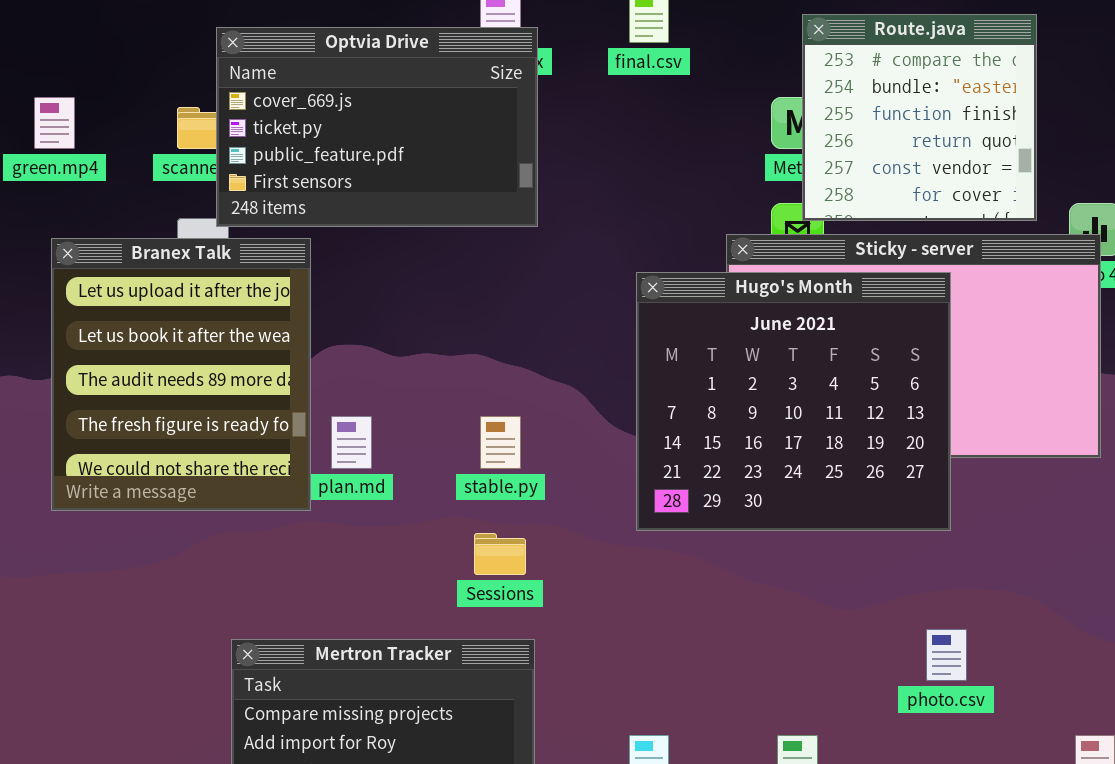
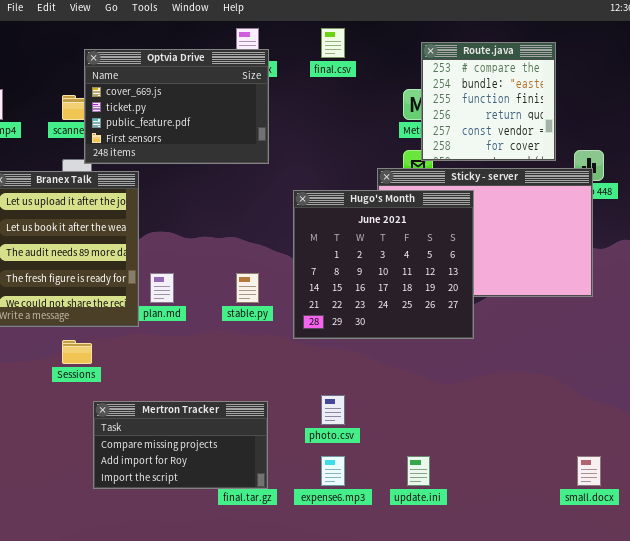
Hugo's Month: [636,272,951,531] -> [293,190,474,339], moved
Sessions: [474,533,526,575] -> [62,340,92,364], moved
photo.csv: [926,629,967,681] -> [321,395,345,425], moved

